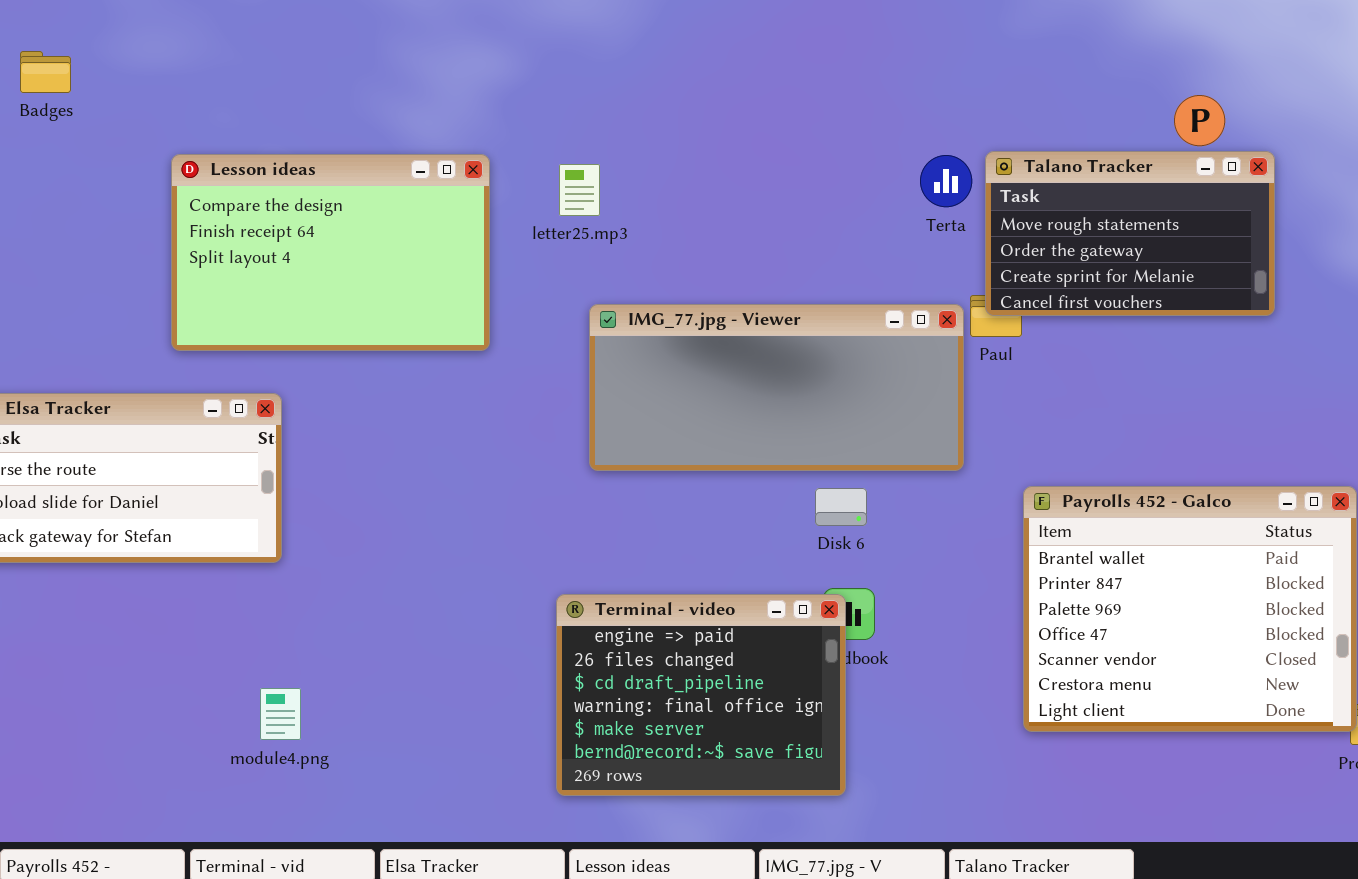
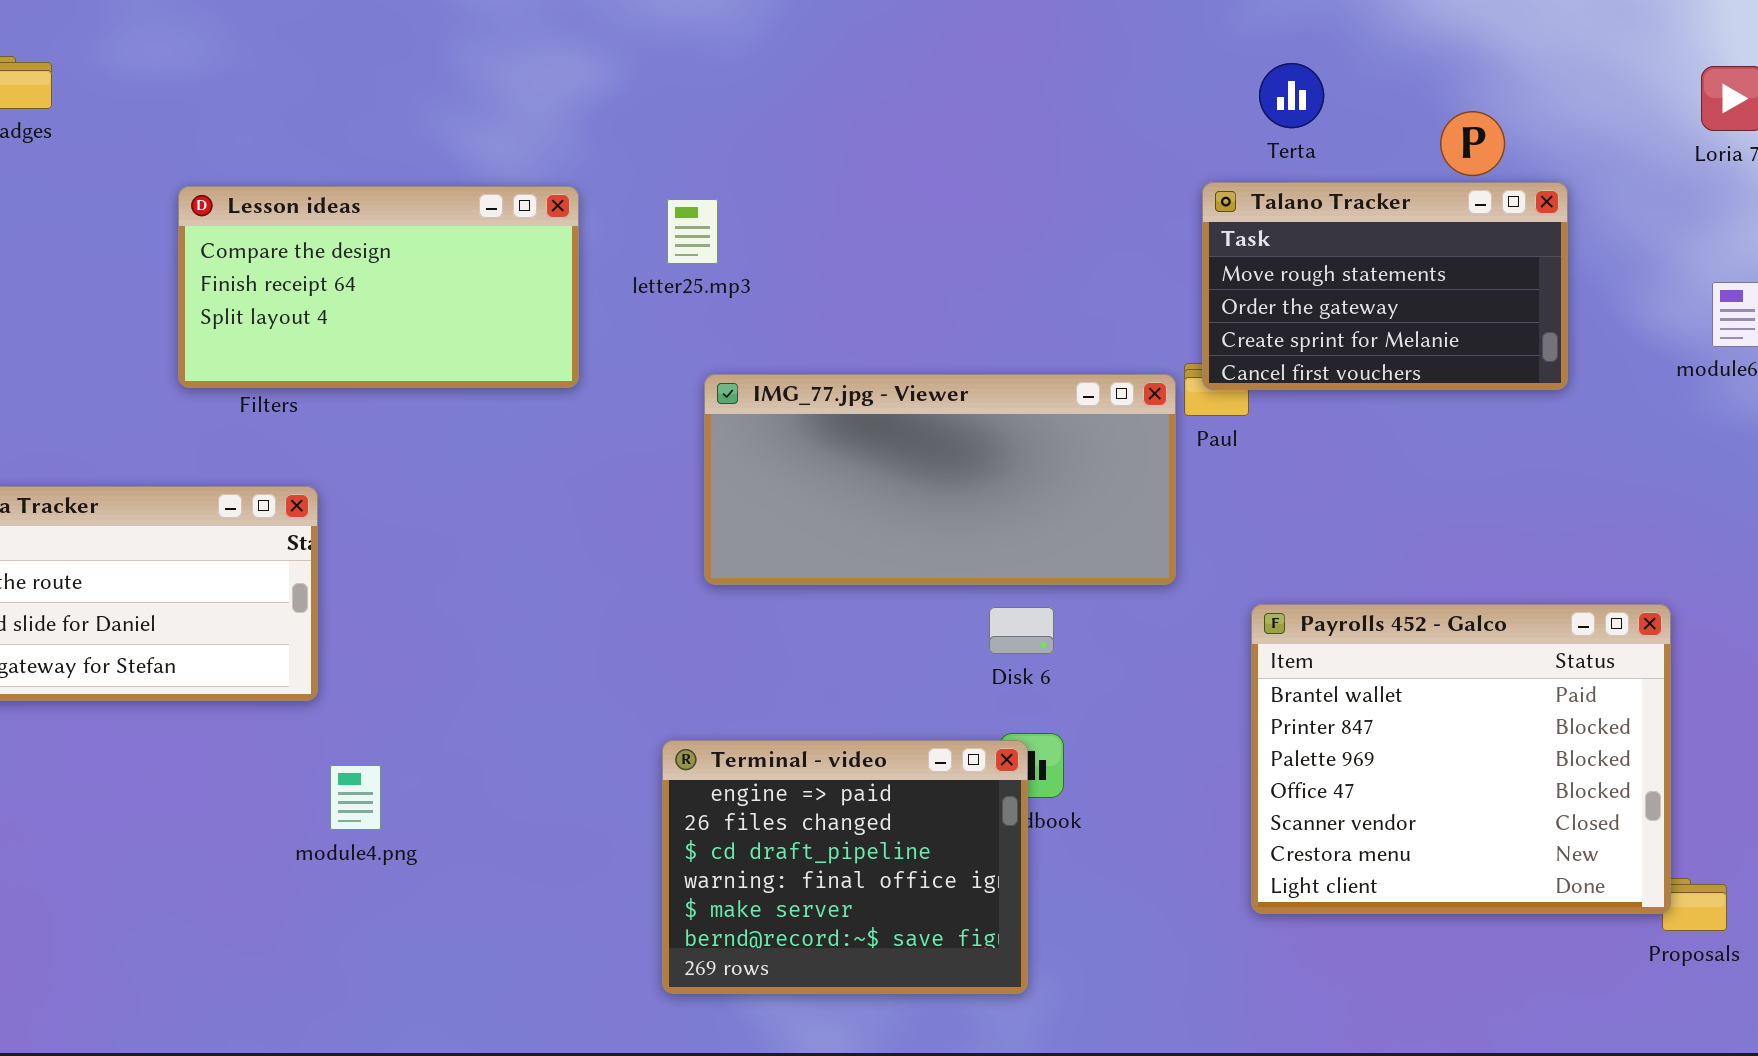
Lesson ideas: [171,154,490,351] -> [178,186,579,388], resized
Terta: [920,155,972,207] -> [1259,63,1324,128], moved
module4.png: [260,688,301,740] -> [330,765,381,830], moved

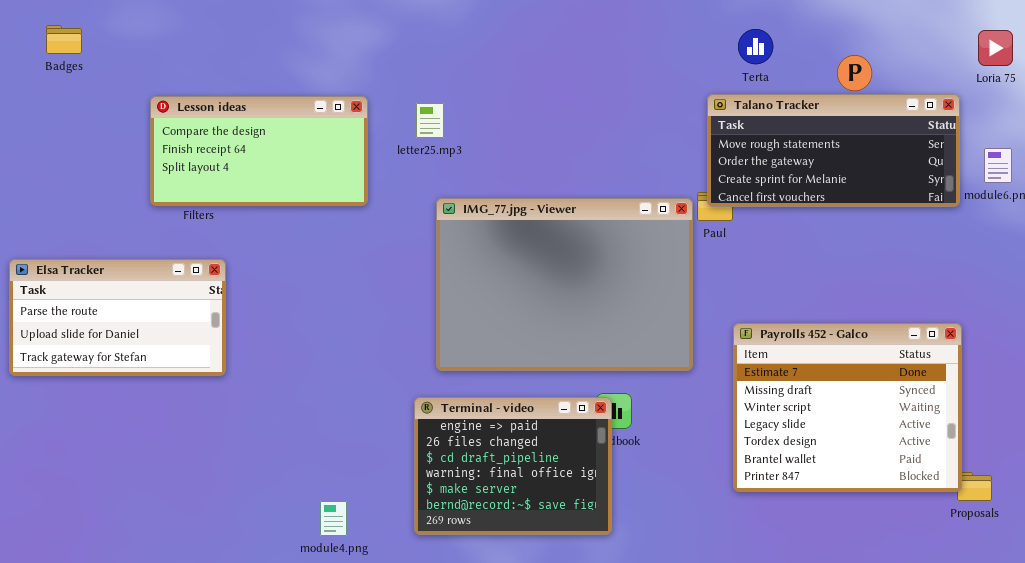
Talano Tracker: [1202,182,1568,390] -> [707,94,960,207], resized
IMG_77.jpg - Viewer: [704,374,1176,585] -> [436,198,693,371], resized
Payrolls 452 - Galco: [1251,604,1671,914] -> [733,323,962,492], scrolled up 5 rows
module4.png: [330,765,381,830] -> [320,501,347,536], moved

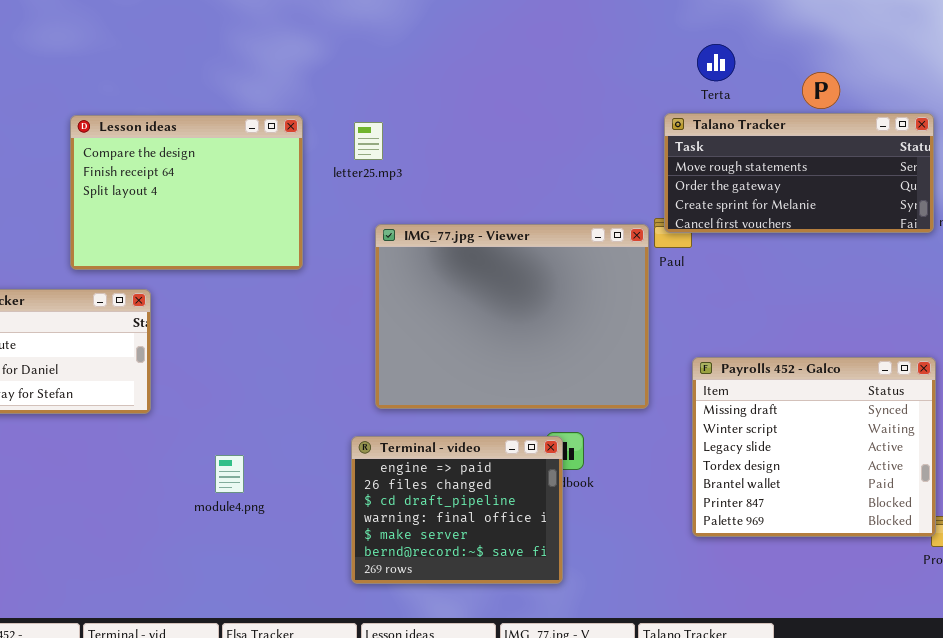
Lesson ideas: [150,96,368,206] -> [70,115,303,270], resized
Payrolls 452 - Galco: [733,323,962,492] -> [692,357,936,537], scrolled down 1 row
module4.png: [320,501,347,536] -> [215,455,244,493], moved

